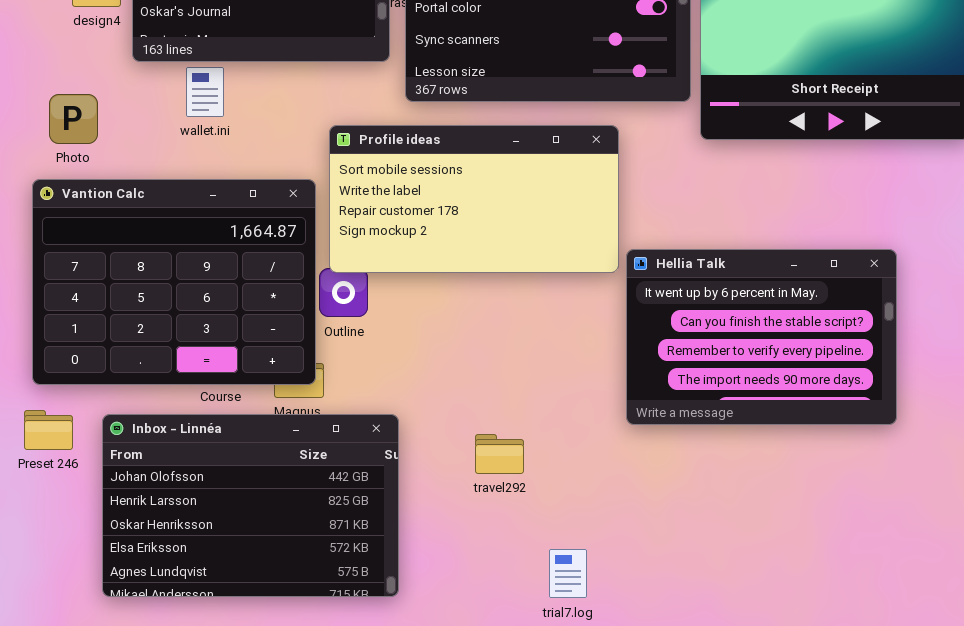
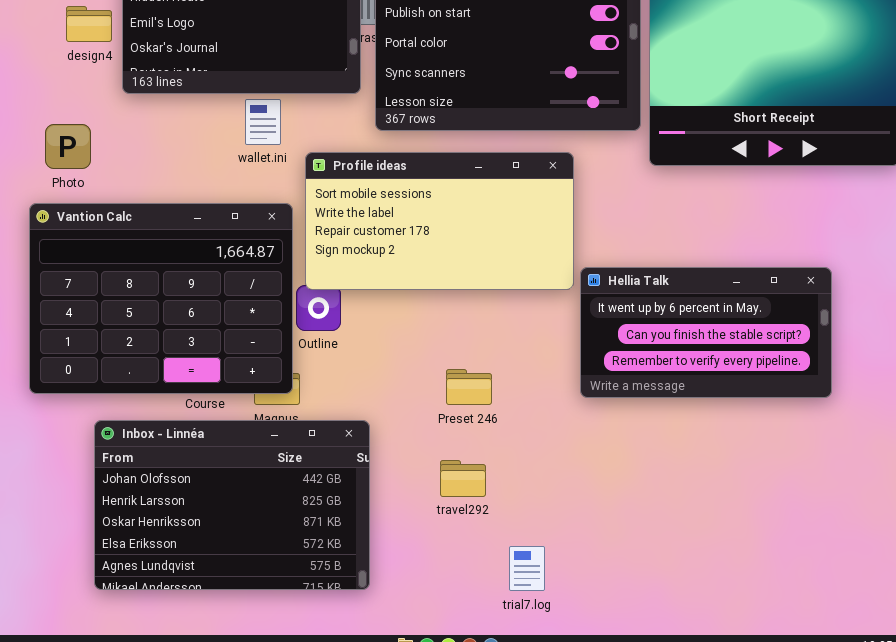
wallet.ini: [186,67,224,117] -> [245,99,281,145], moved
Hellia Talk: [626,249,897,425] -> [580,267,832,398], resized
Preset 246: [24,410,73,450] -> [446,369,492,405], moved
travel292: [475,434,524,474] -> [440,460,486,497], moved

